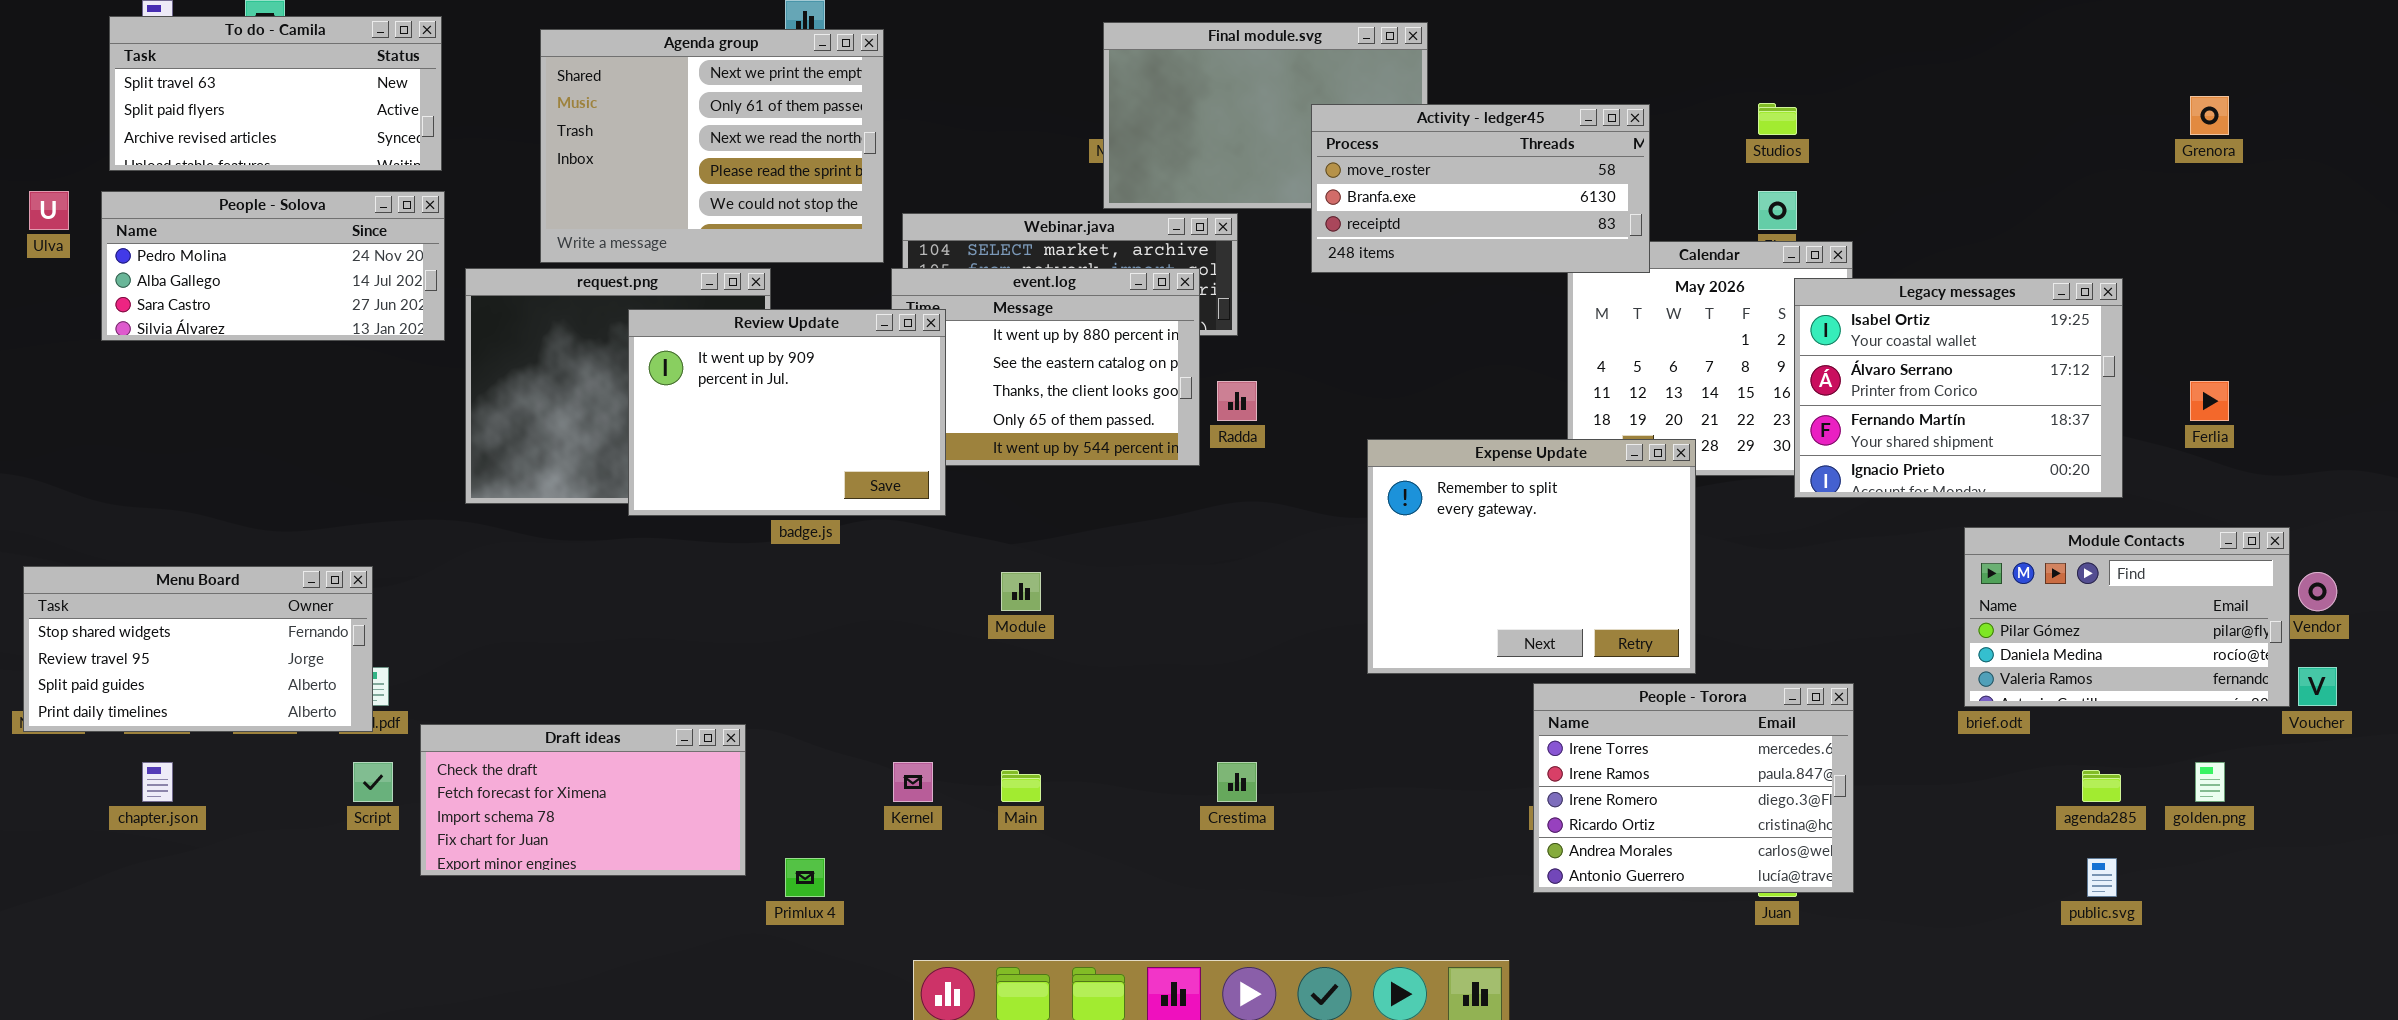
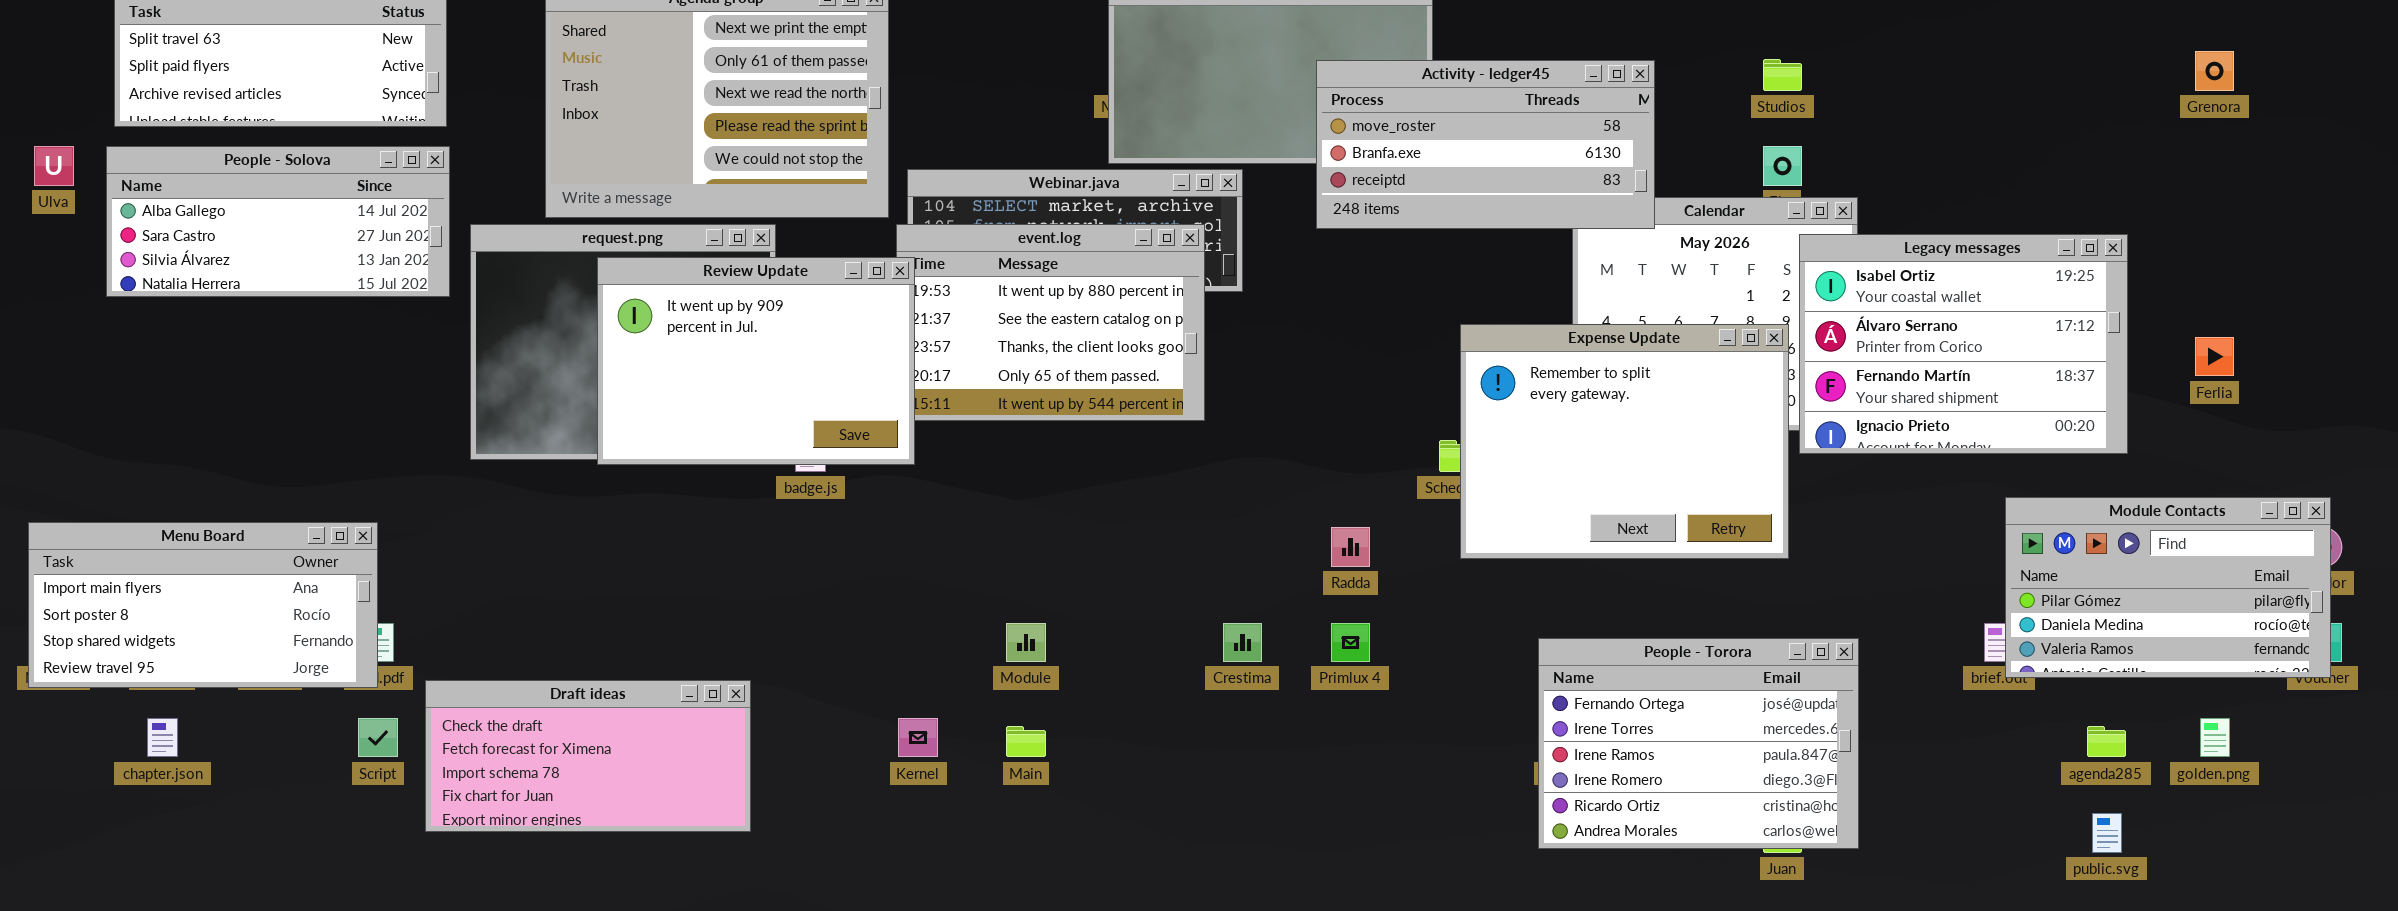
People - Solova: [101,191,445,341] -> [106,146,450,297], scrolled down 1 row
Review Update: [628,309,946,516] -> [597,257,915,465], moved
Radda: [1217,381,1257,421] -> [1331,527,1370,567], moved
Expense Update: [1367,439,1696,674] -> [1460,324,1789,559], moved
Module Contacts: [1964,527,2290,707] -> [2005,497,2331,678], moved
Menu Board: [23,566,373,732] -> [28,522,378,688], scrolled up 2 rows
Module: [1001,572,1041,611] -> [1006,623,1046,662], moved
People - Torora: [1533,683,1854,893] -> [1538,638,1859,849], scrolled up 1 row
Crestima: [1217,762,1257,802] -> [1223,623,1262,662], moved
Primlux 4: [785,858,825,897] -> [1331,623,1370,662], moved

